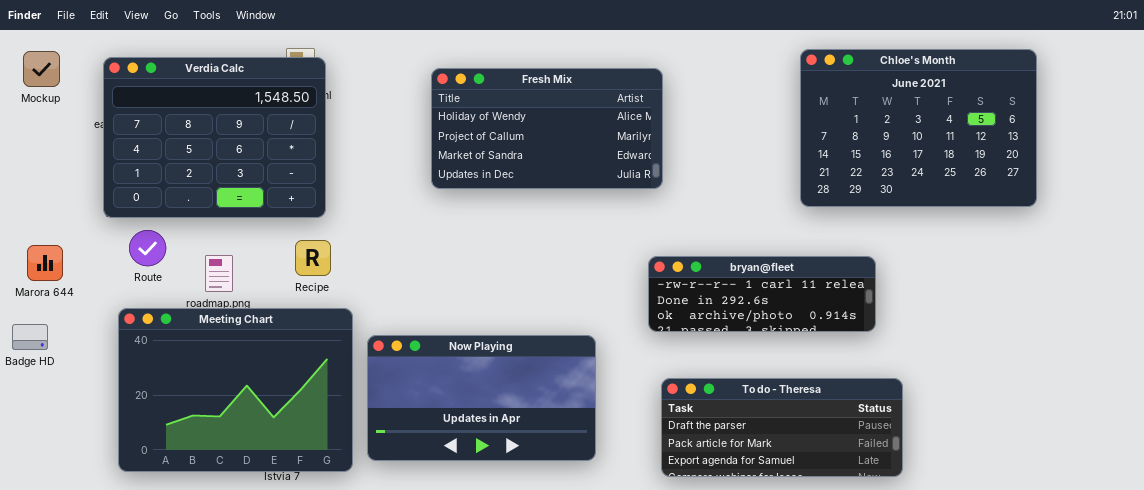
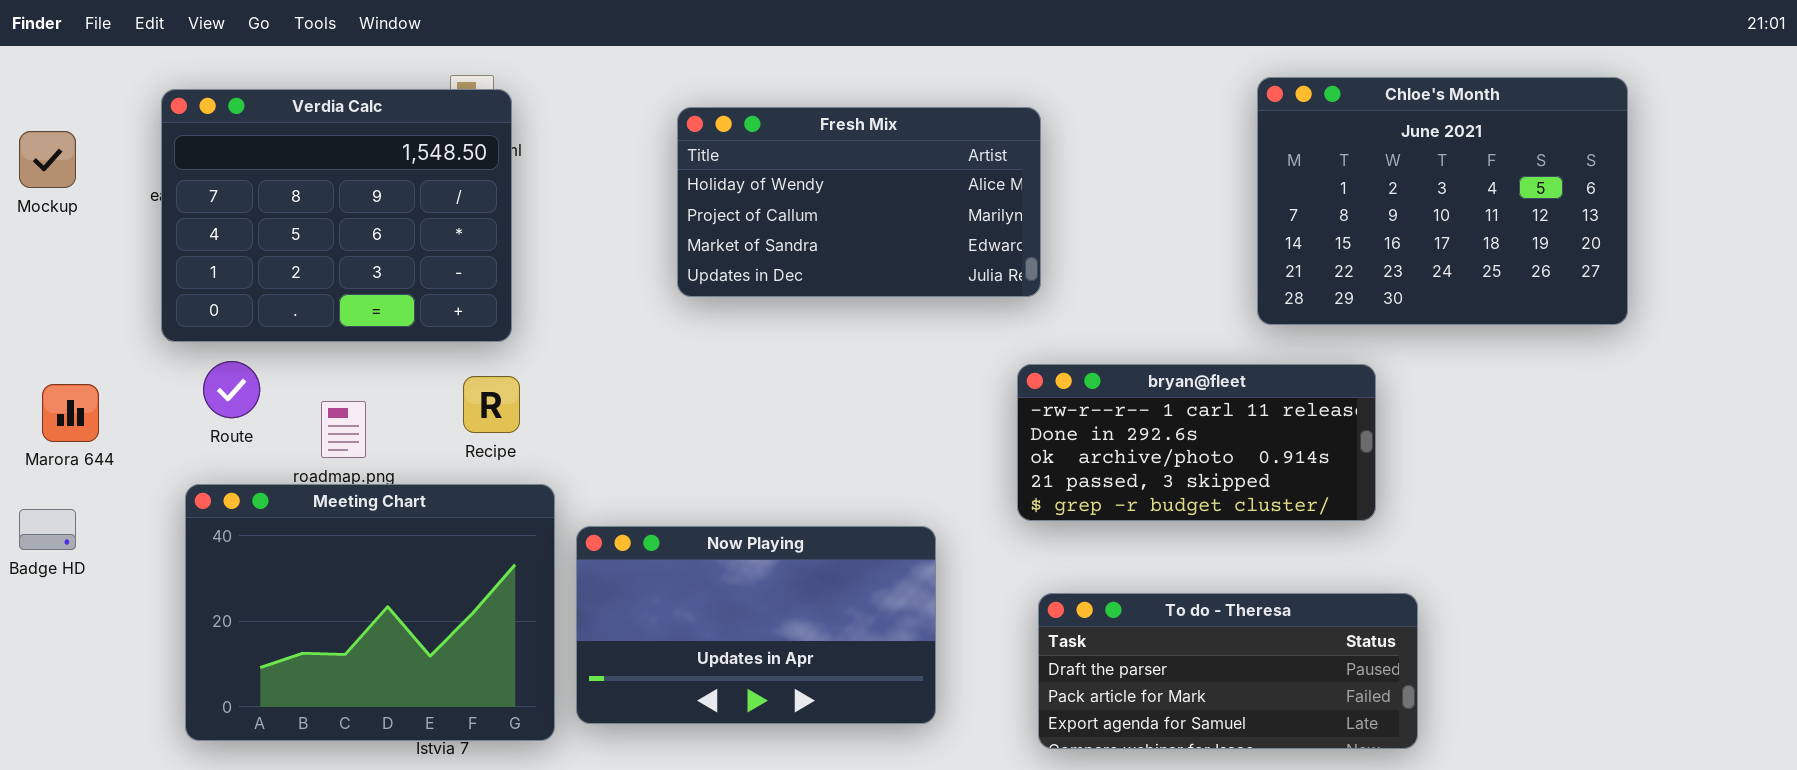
Mockup: [23,51,60,87] -> [19,131,76,188], moved
bryan@fleet: [648,256,876,332] -> [1017,364,1376,521], resized

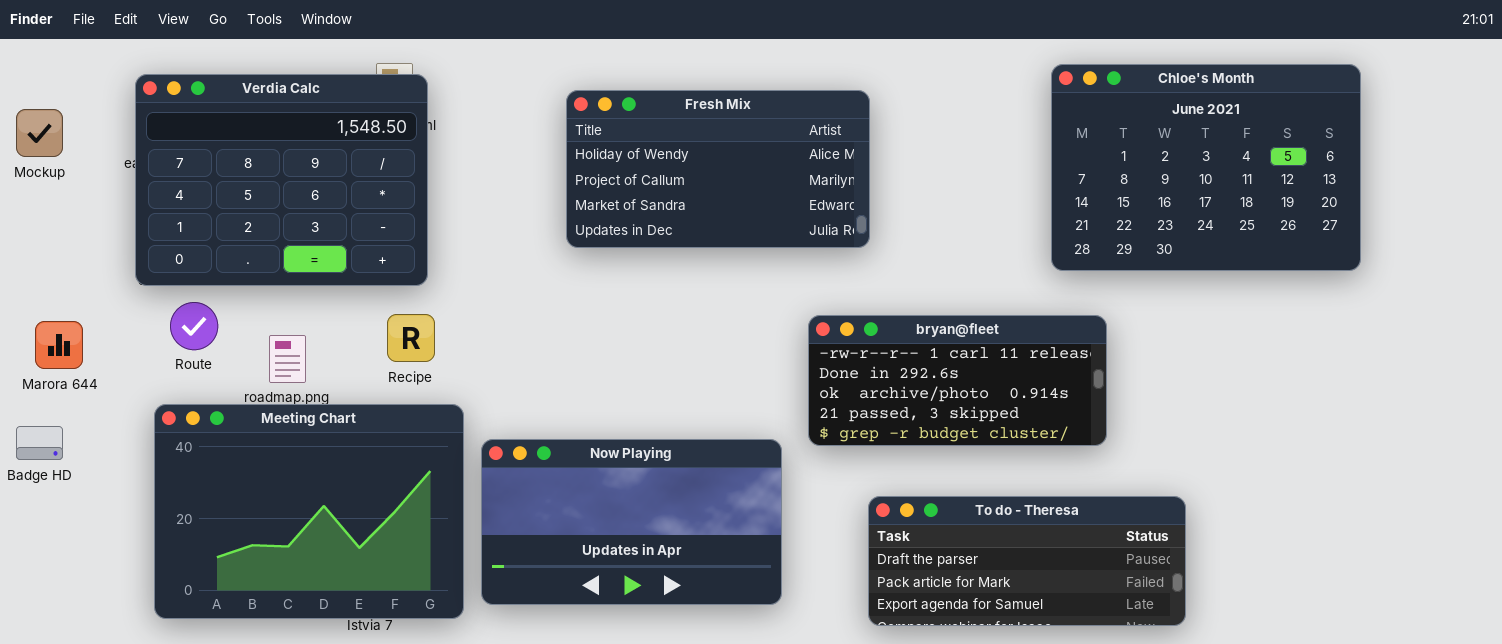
bryan@fleet: [1017,364,1376,521] -> [808,315,1107,446], moved

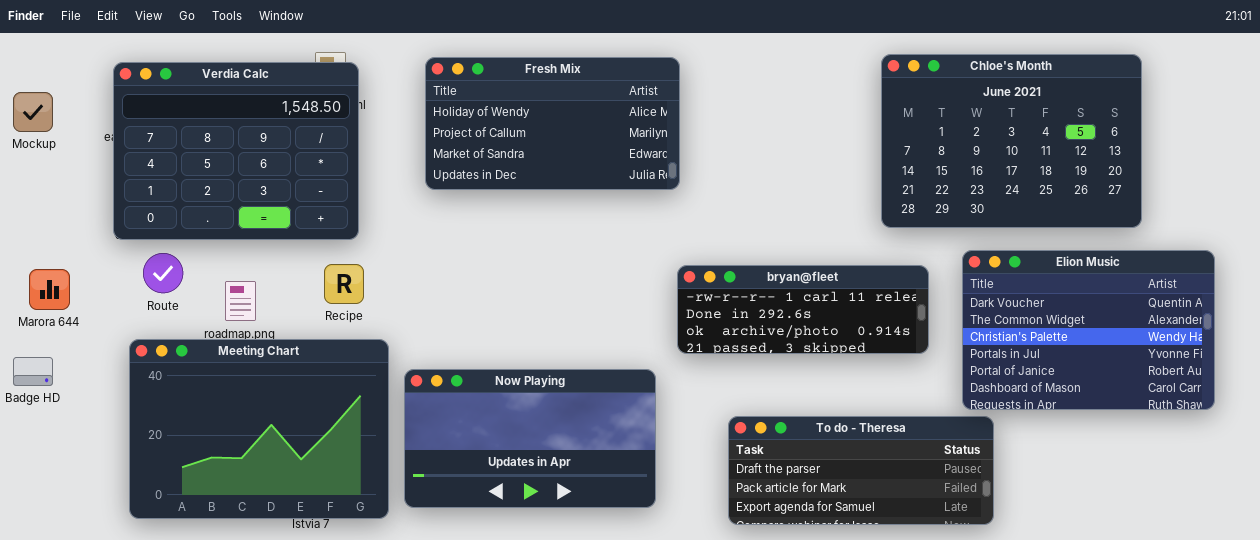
Fresh Mix: [566,90,870,248] -> [425,57,680,190], moved
Elion Music: none -> [962,250,1215,410], opened
bryan@fleet: [808,315,1107,446] -> [677,265,929,354], resized

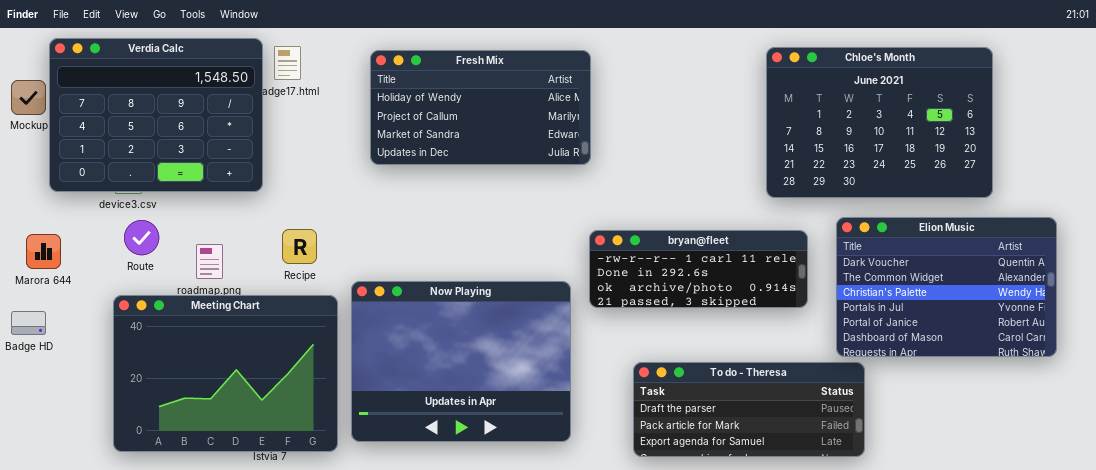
Verdia Calc: [113,62,359,240] -> [49,38,263,192], moved
Now Playing: [404,369,656,508] -> [351,281,571,442], resized

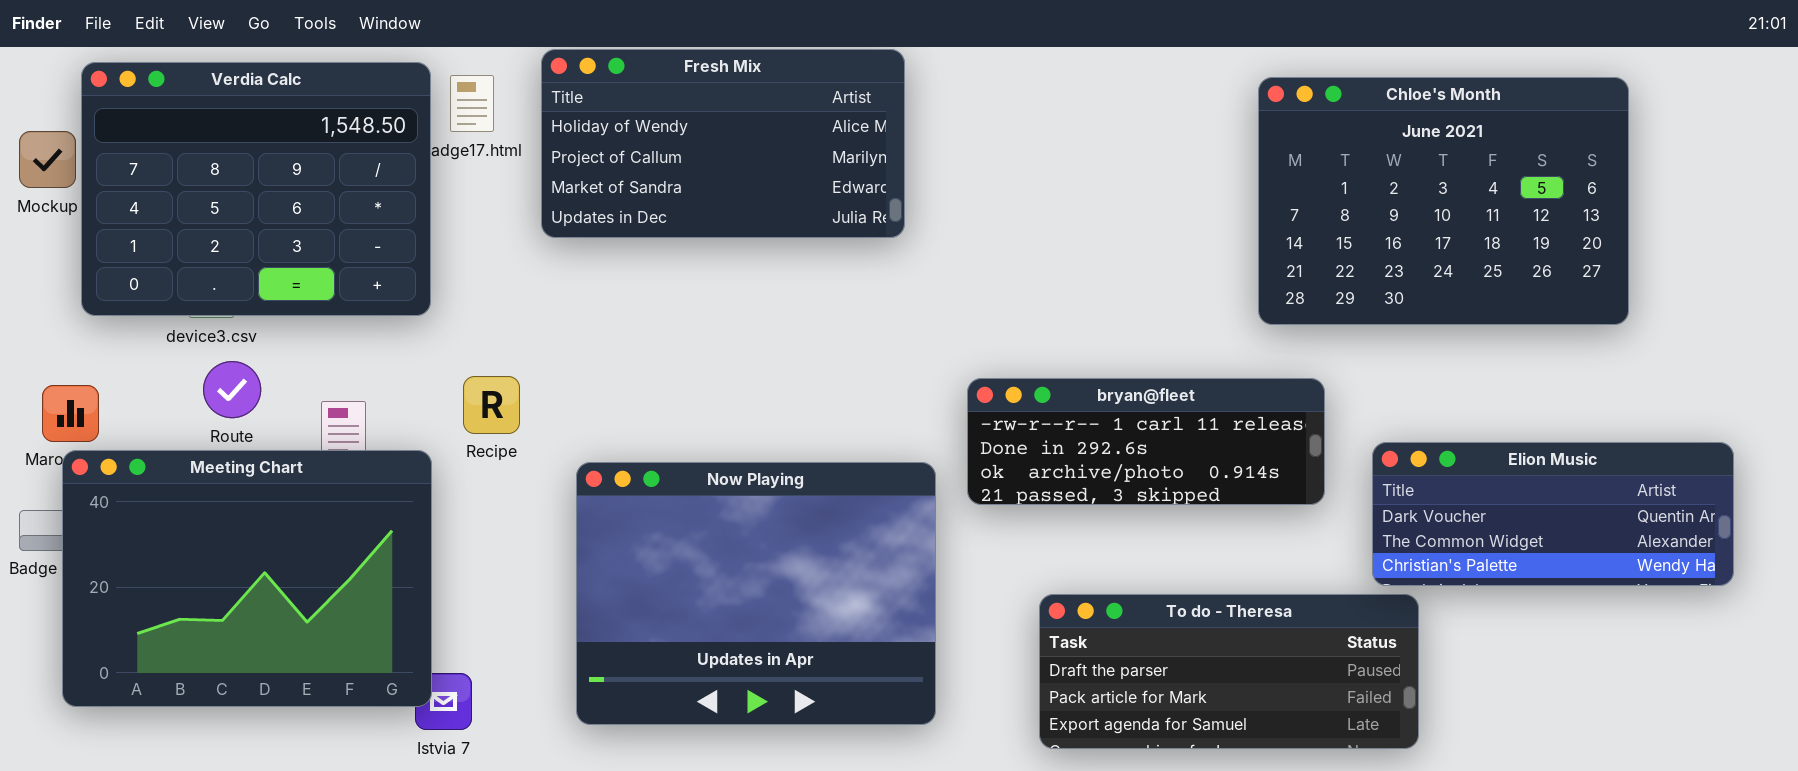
Fresh Mix: [370,50,591,165] -> [541,49,905,238], moved
Elion Music: [836,217,1057,357] -> [1372,442,1734,586], resized
Meeting Chart: [113,295,338,452] -> [62,450,432,707], moved

